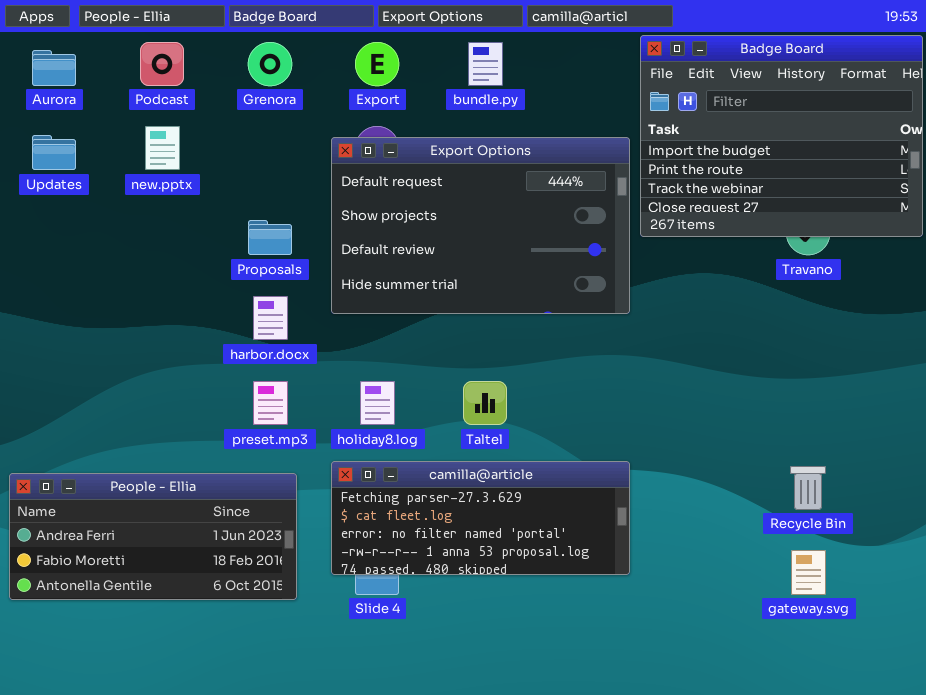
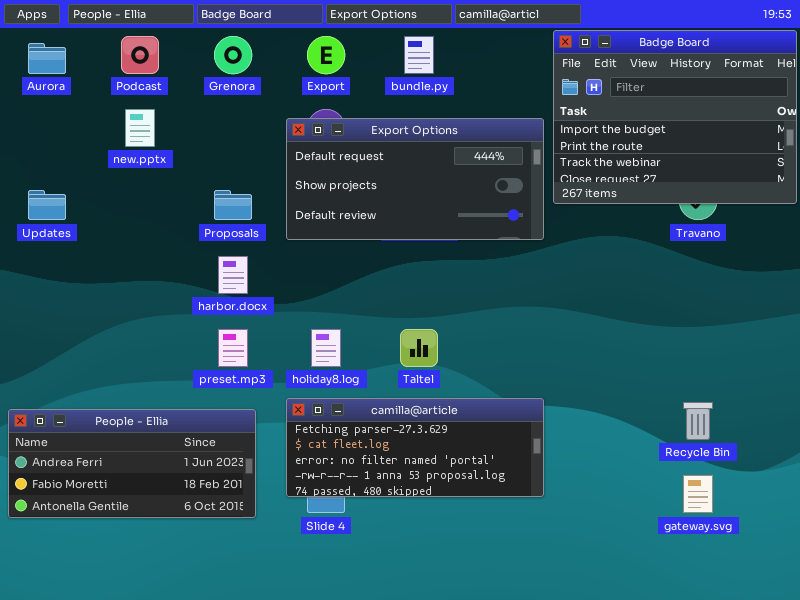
Updates: [32,135,76,170] -> [28,190,66,220], moved
Export Options: [331,137,630,314] -> [286,118,544,240], resized

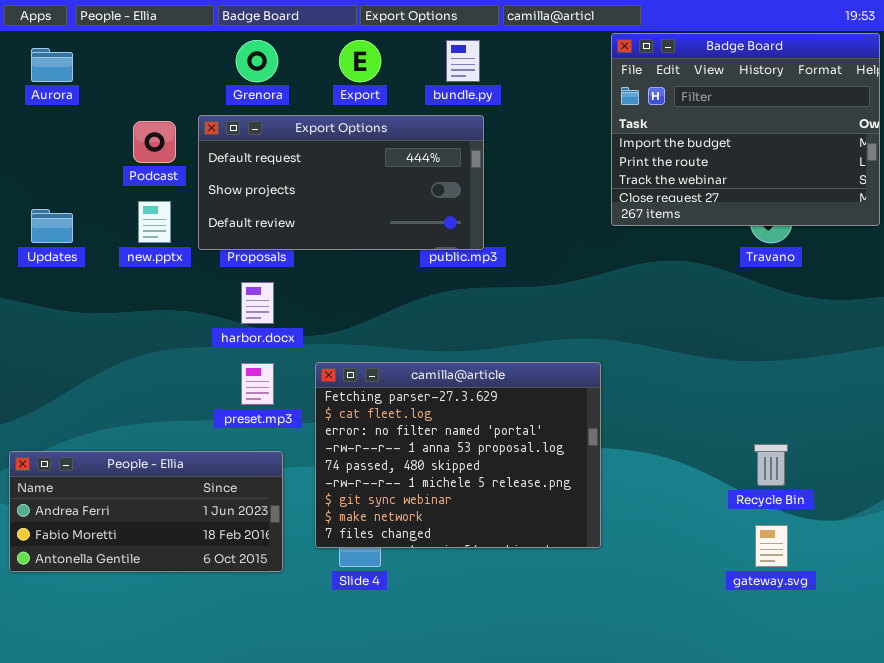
Podcast: [121,36,159,74] -> [133,121,176,163], moved
new.pptx: [125,109,155,147] -> [138,201,171,243], moved
Export Options: [286,118,544,240] -> [198,115,484,250], moved
camilla@article: [286,398,544,497] -> [315,362,601,548], resized

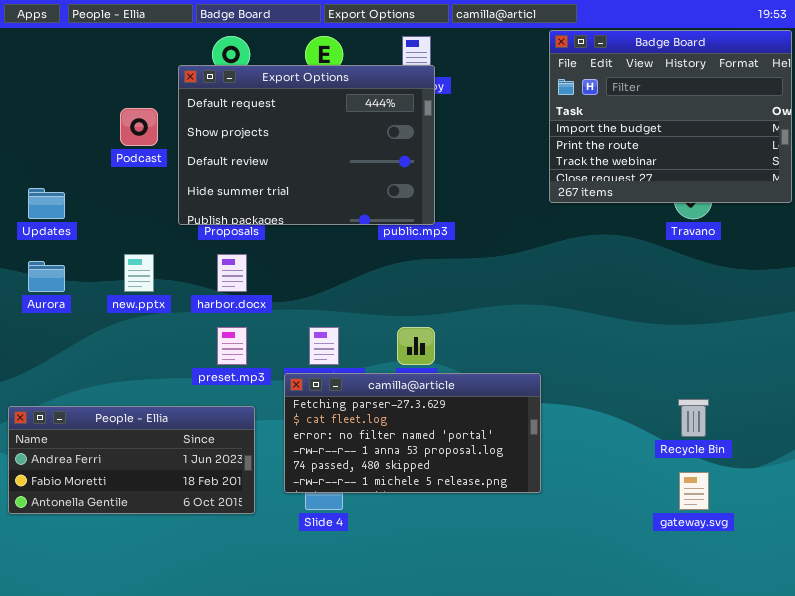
Aurora: [31,48,73,82] -> [28,261,65,292], moved
Export Options: [198,115,484,250] -> [178,65,435,225], resized
new.pptx: [138,201,171,243] -> [124,254,154,292], moved
camilla@article: [315,362,601,548] -> [284,373,541,493], resized

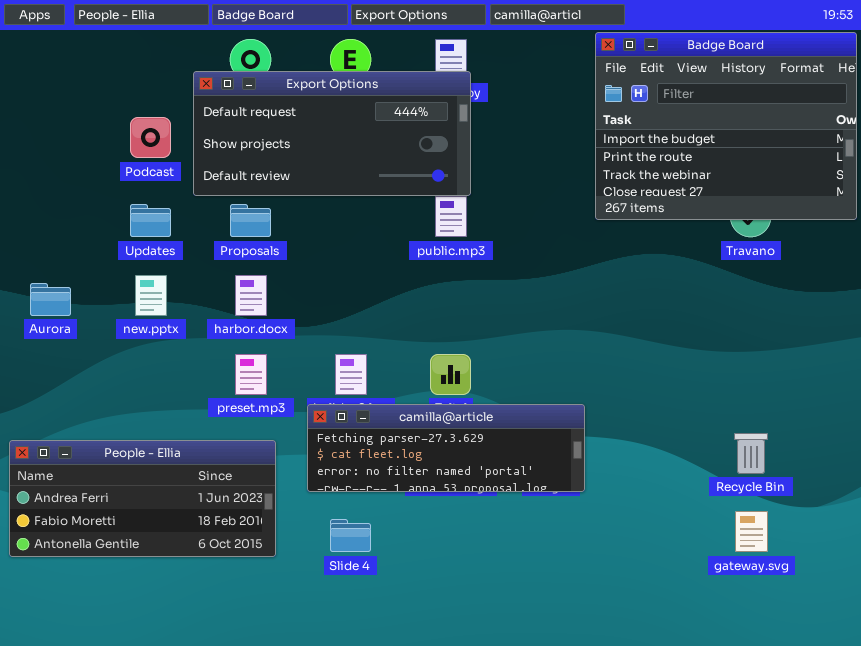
Export Options: [178,65,435,225] -> [193,71,471,196], resized
Updates: [28,188,65,219] -> [130,204,171,237], moved
camilla@article: [284,373,541,493] -> [307,404,585,492], resized

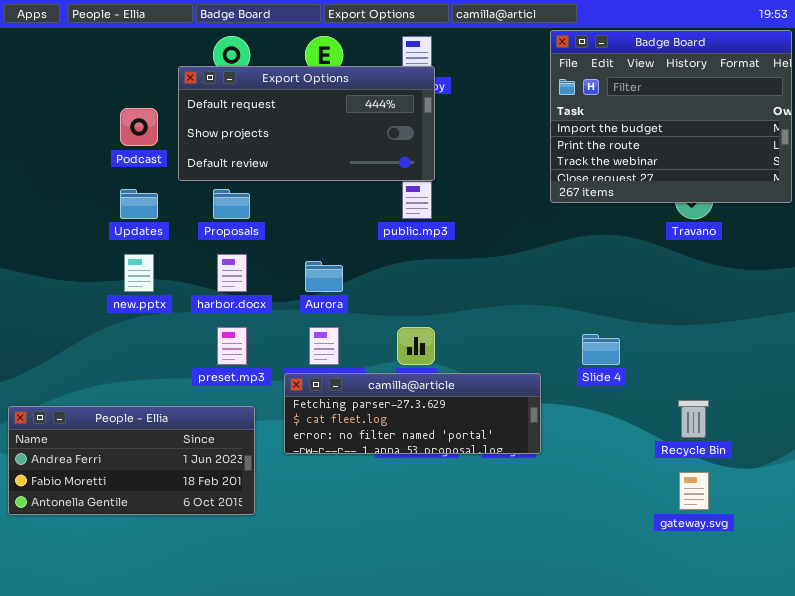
Aurora: [30,283,71,316] -> [305,261,343,292], moved
Slide 4: [330,519,371,552] -> [582,334,620,365], moved

